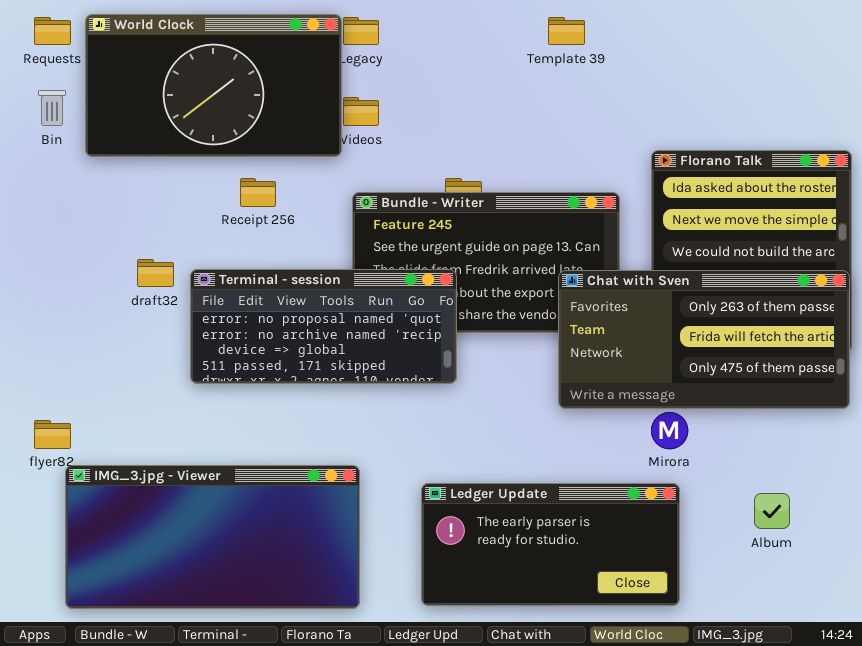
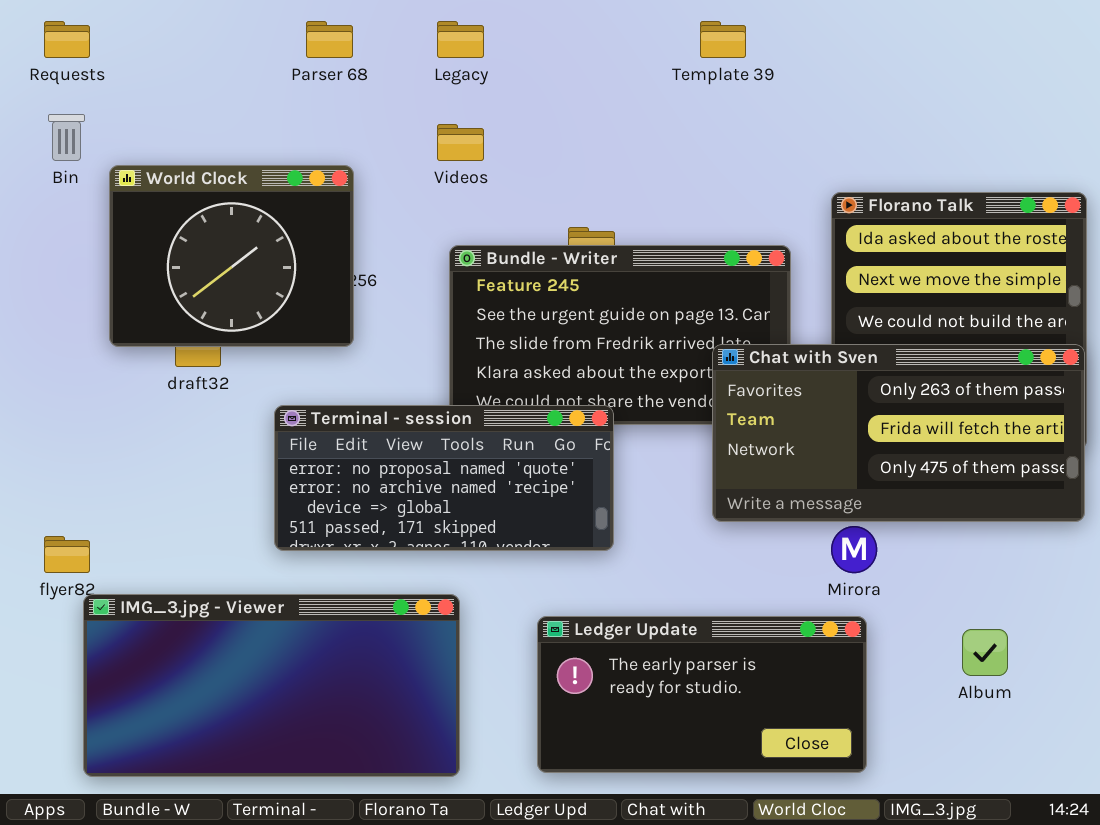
World Clock: [85,14,342,157] -> [109,165,354,347], moved, resized
Terminal - session: [190,269,457,384] -> [274,405,614,551], moved

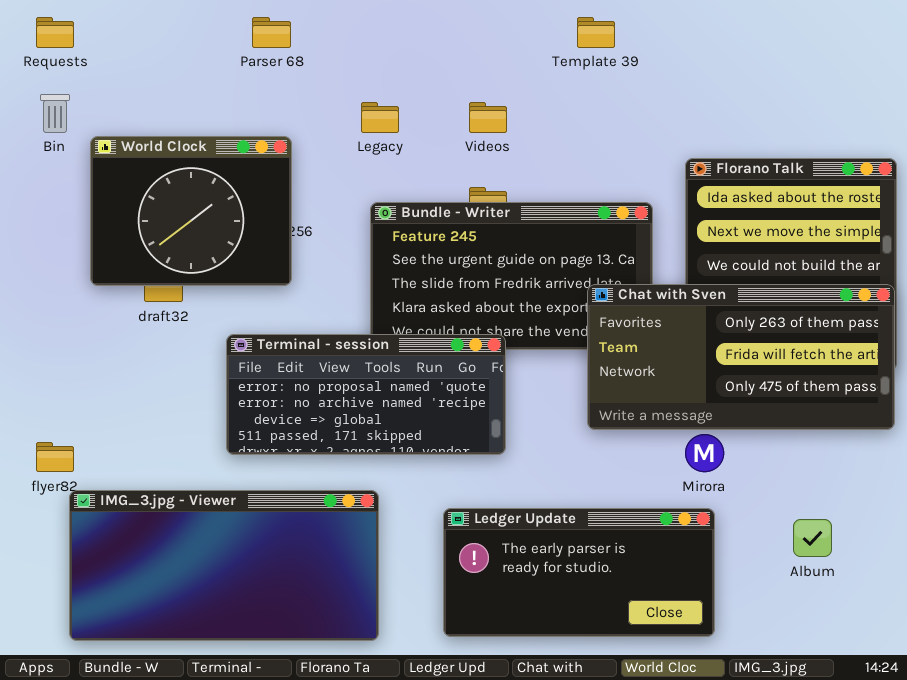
Legacy: [437,21,484,58] -> [361,102,399,133], moved
Videos: [437,124,484,161] -> [469,102,507,133], moved

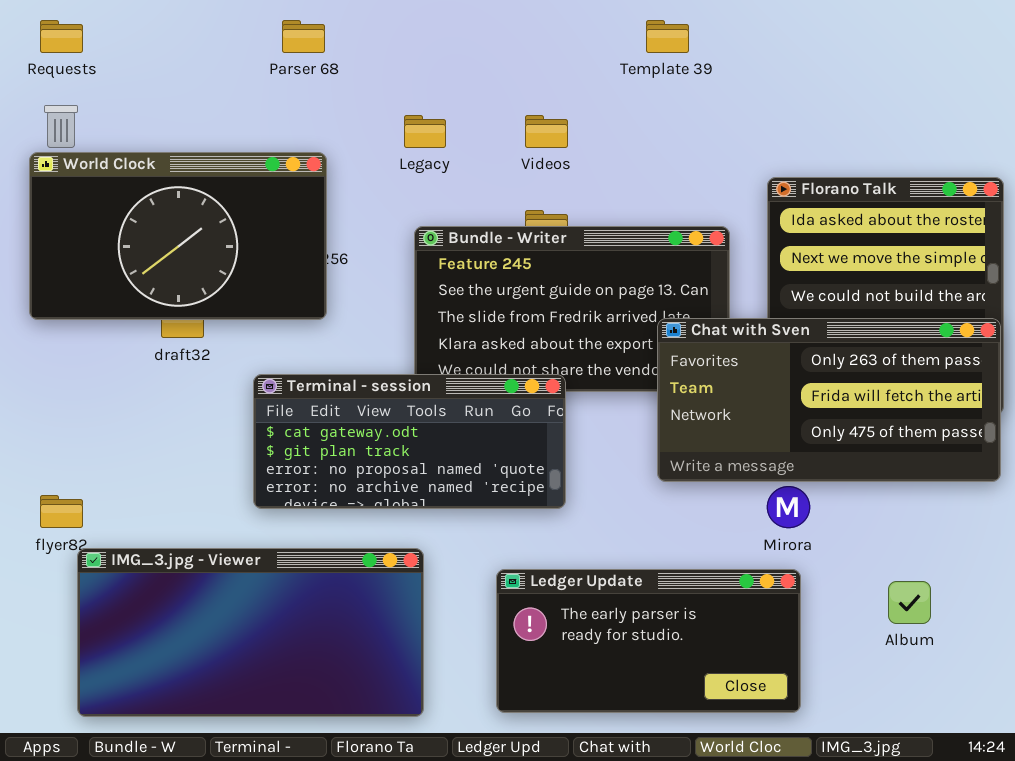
World Clock: [90,136,292,286] -> [29,152,327,320], resized
Terminal - session: [226,334,506,455] -> [253,374,566,509], scrolled up 2 rows

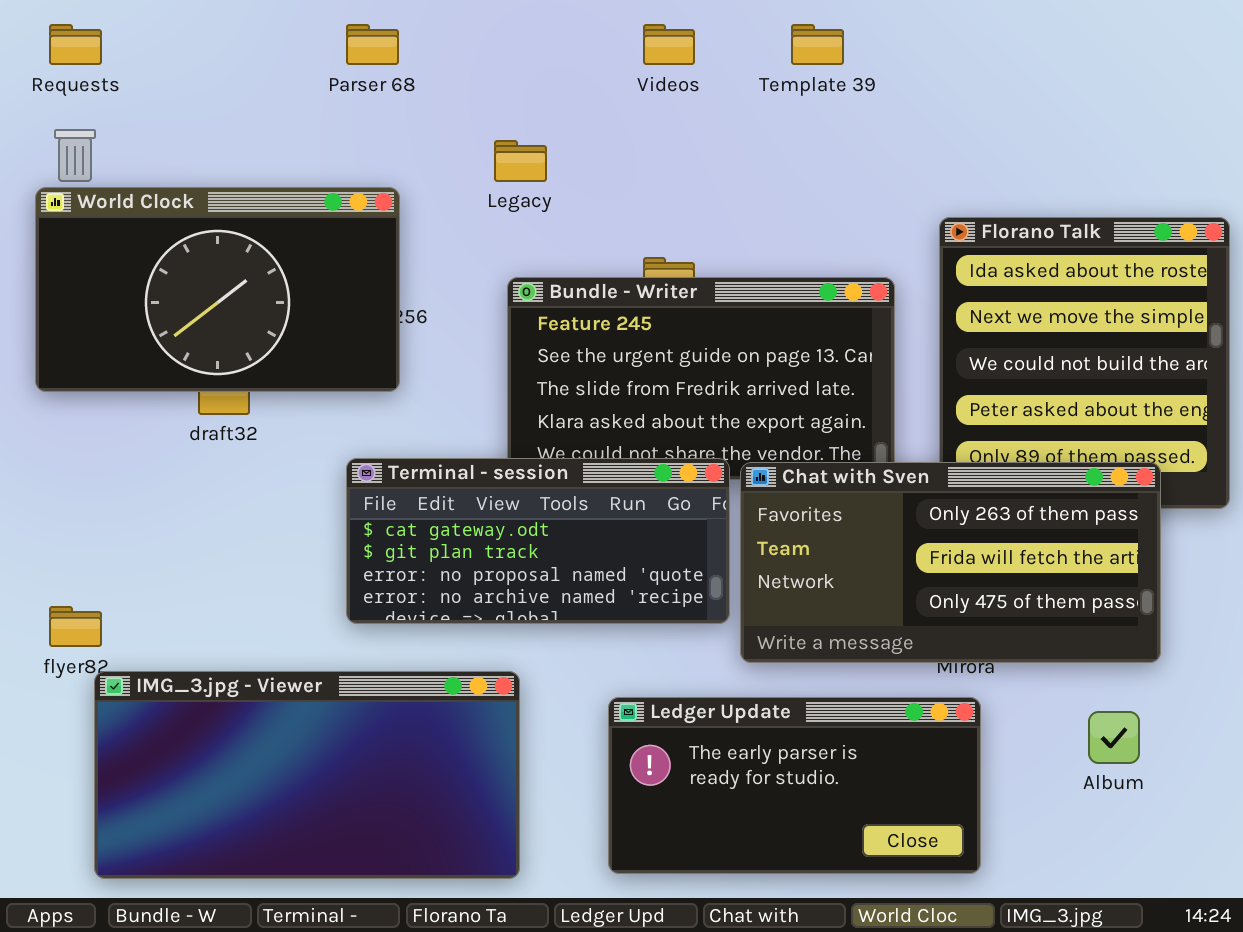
Videos: [525,115,568,148] -> [643,24,695,65], moved
Chat with Sven: [657,318,1001,482] -> [740,462,1161,663], moved
Terminal - session: [253,374,566,509] -> [346,458,730,624], moved

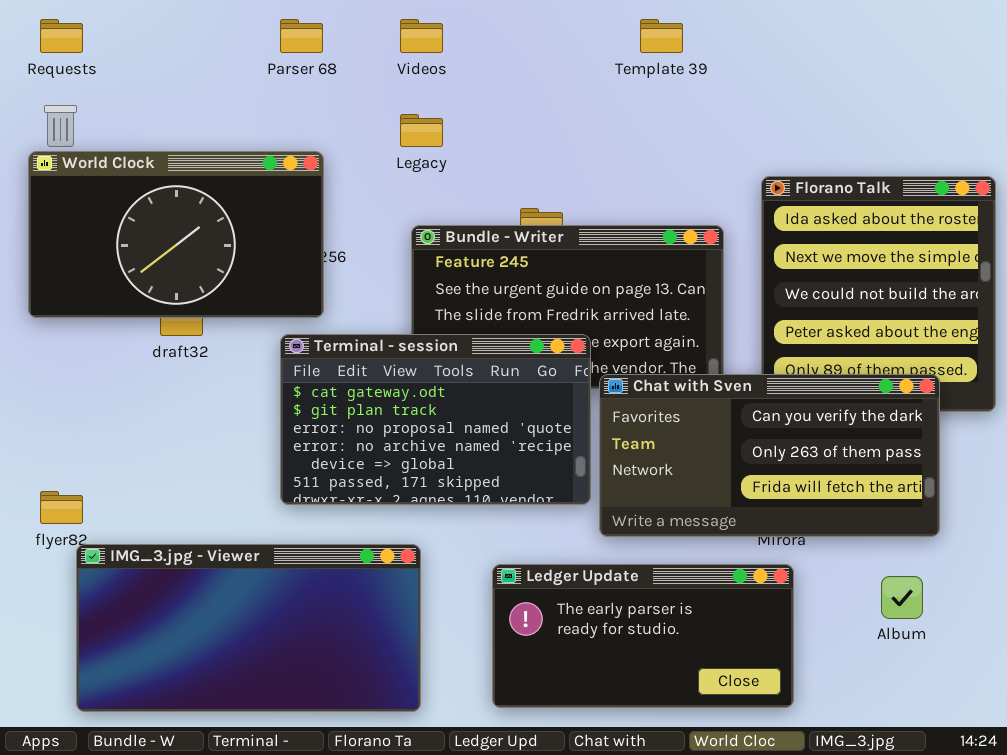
Videos: [643,24,695,65] -> [400,19,443,53], moved
Terminal - session: [346,458,730,624] -> [280,334,591,505], resized
Chat with Sven: [740,462,1161,663] -> [599,374,940,537], scrolled up 1 row

